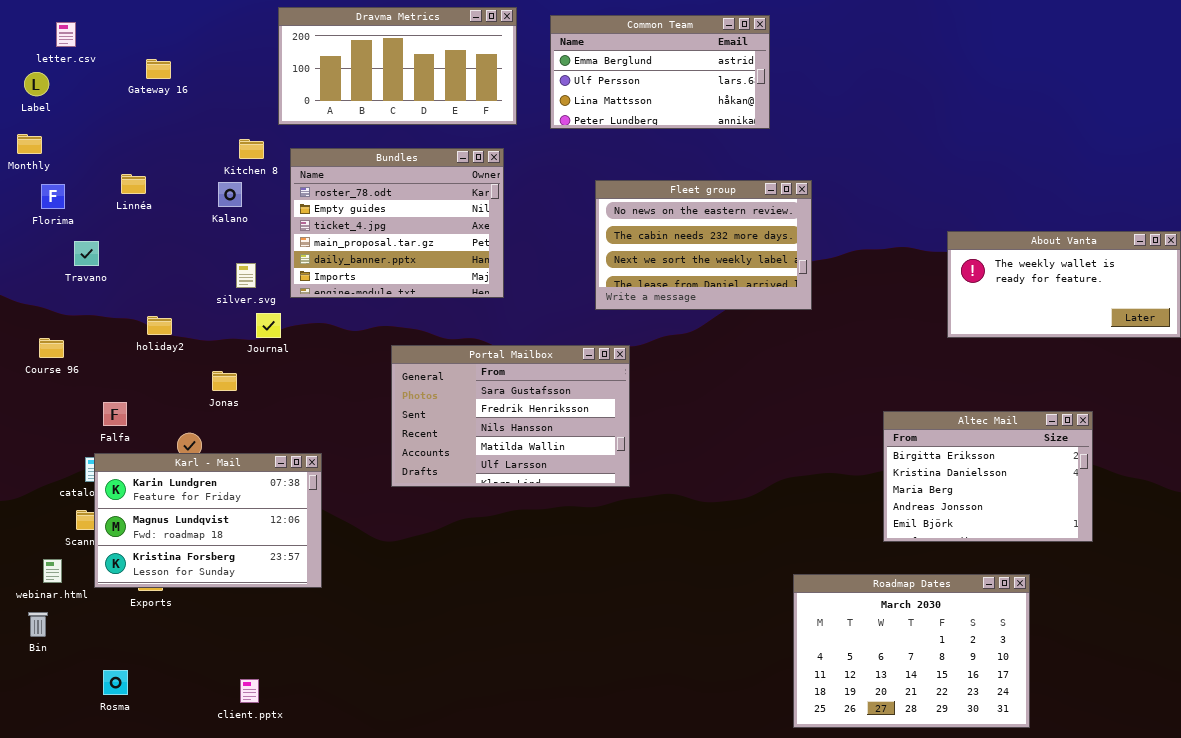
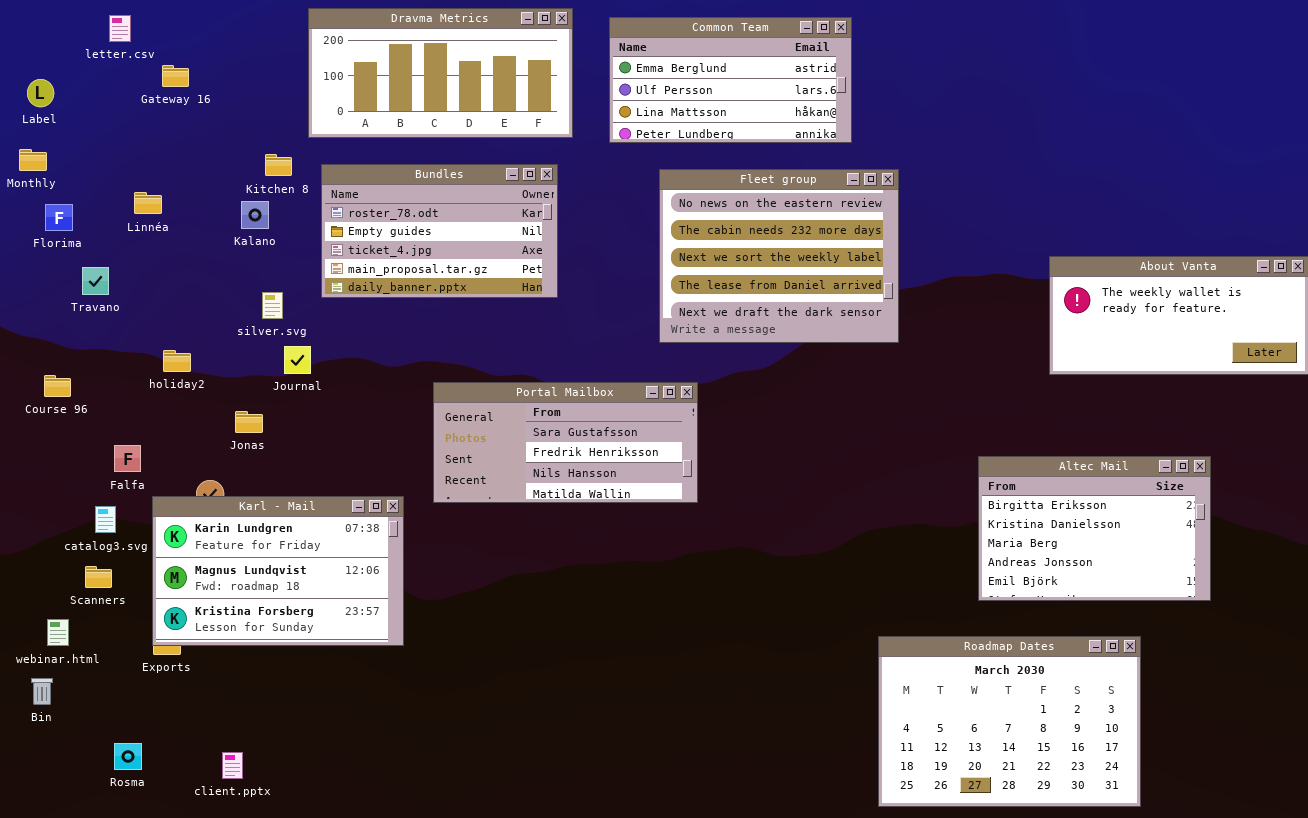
letter.csv: [56,22,76,47] -> [109,15,131,42], moved
Bundles: [290,148,504,298] -> [321,164,558,298], resized
Fleet group: [595,180,812,310] -> [659,169,899,343], resized
Portal Mailbox: [391,345,630,487] -> [433,382,698,503], resized
Karl - Mail: [94,453,322,588] -> [152,496,404,646], moved
client.pptx: [240,679,259,703] -> [222,752,243,779], moved

